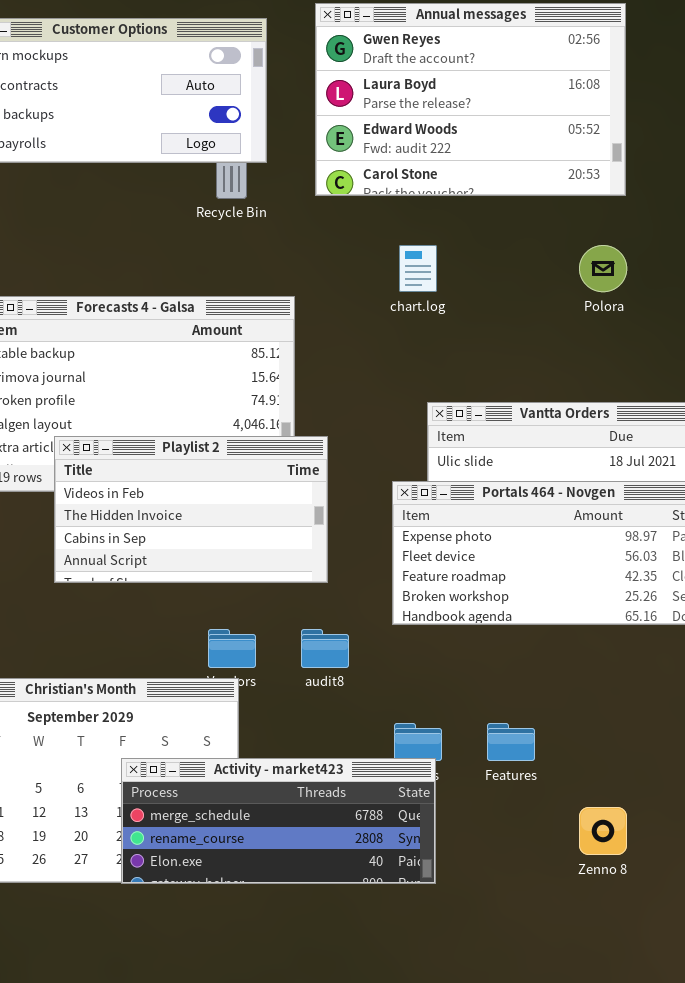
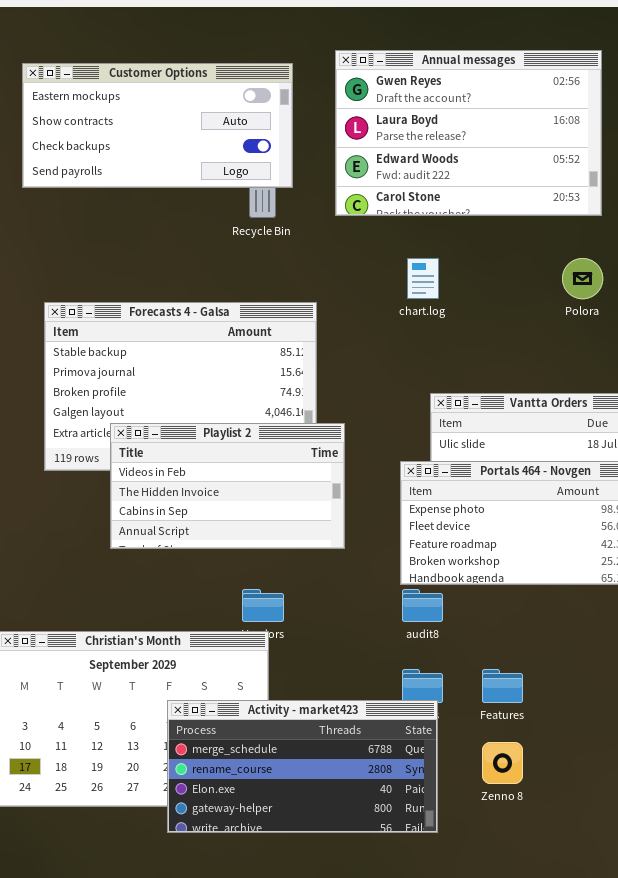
audit8: [301,629,349,668] -> [402,589,443,622], moved
Activity - market423: [121,758,436,884] -> [167,700,438,833], resized
Zenno 8: [579,807,627,855] -> [482,742,523,784], moved

